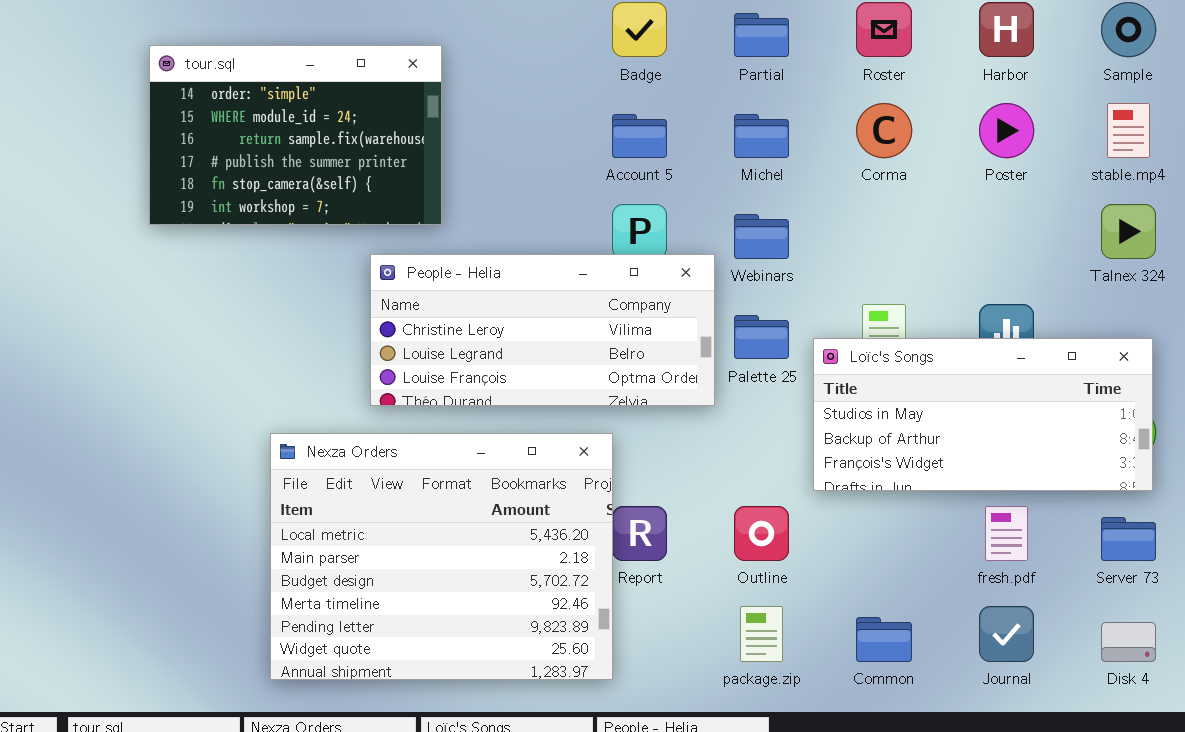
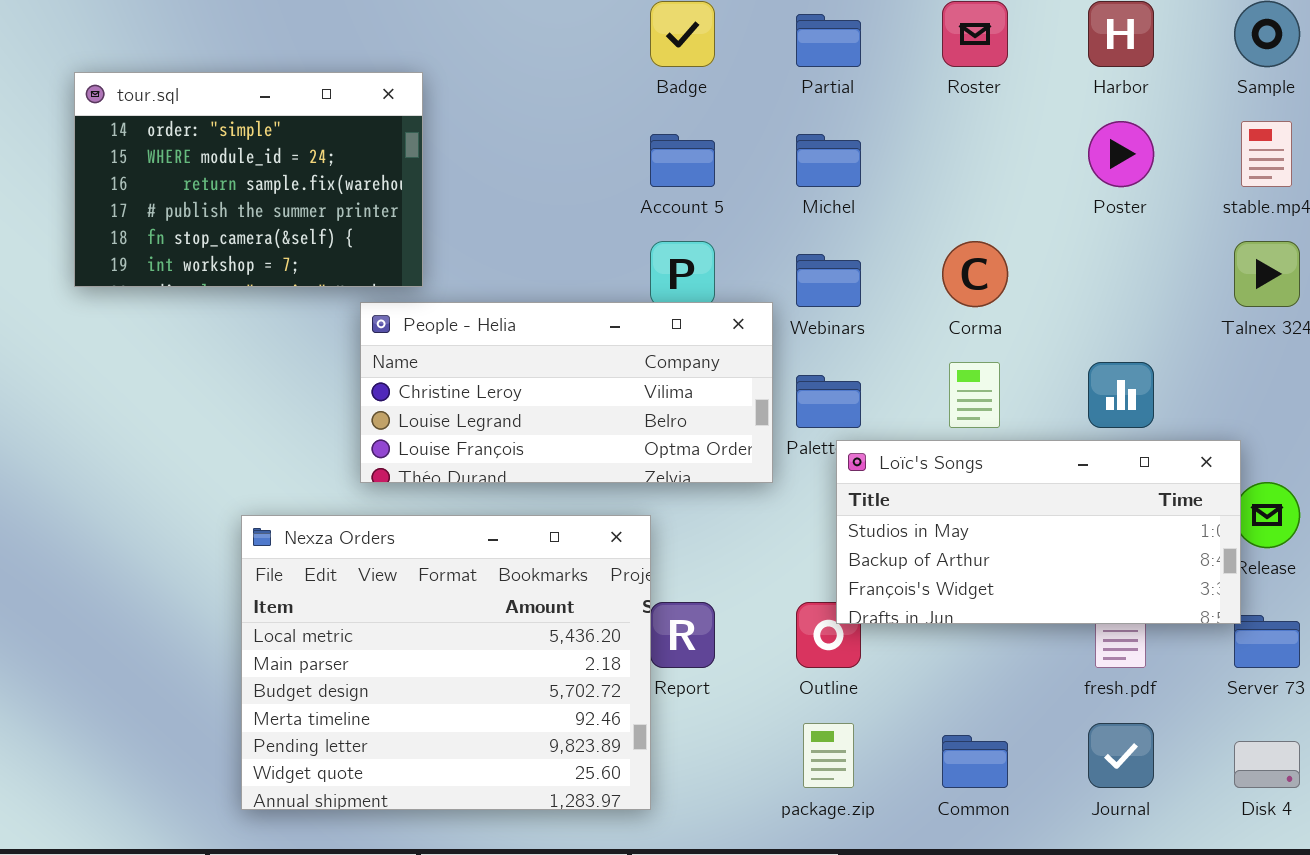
tour.sql: [149,45,442,225] -> [74,72,423,287], moved
Corma: [856,103,912,158] -> [942,241,1008,307], moved
Loïc's Songs: [813,338,1153,491] -> [836,440,1241,624], moved

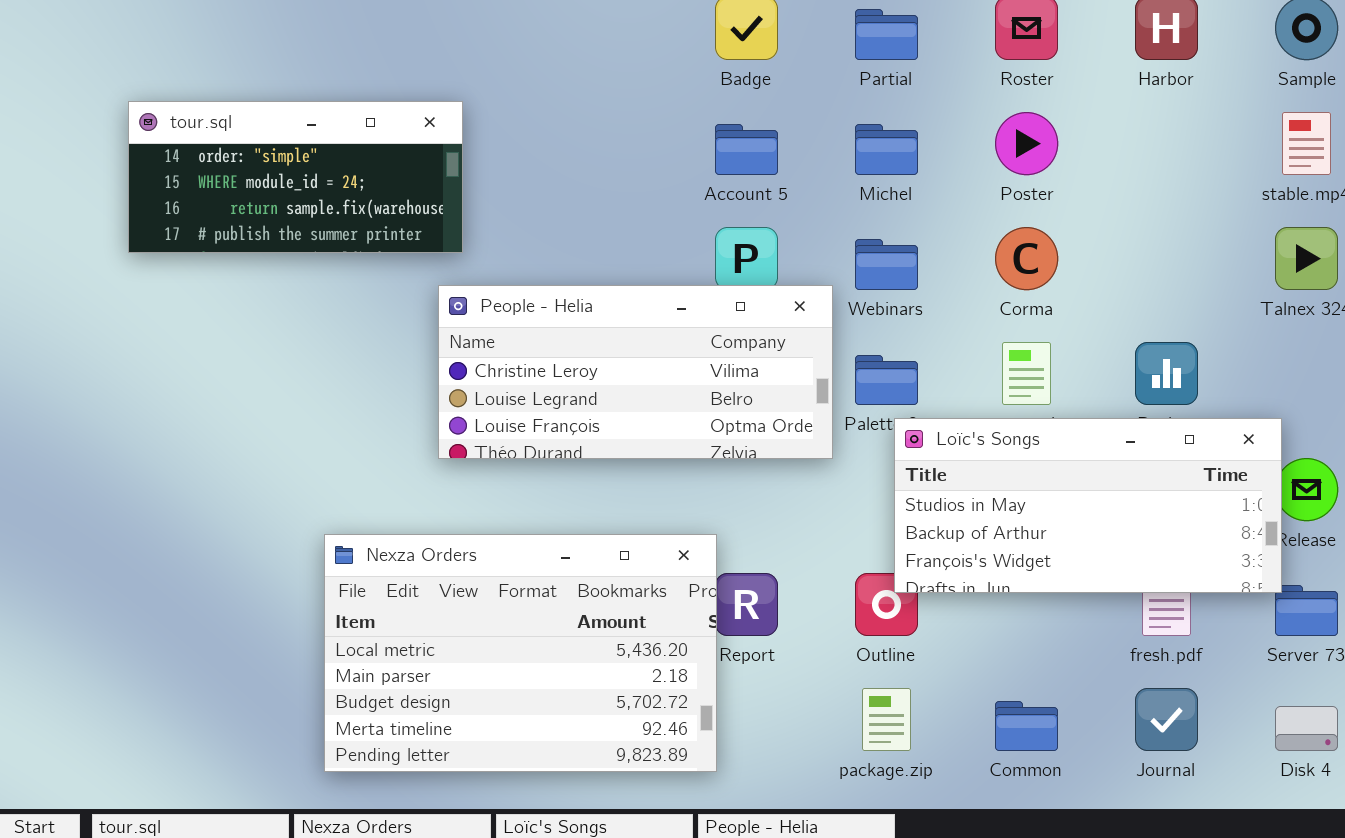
tour.sql: [74,72,423,287] -> [128,101,463,253], moved, resized
Poster: [1088,121,1154,187] -> [995,112,1058,175], moved
Nexza Orders: [241,515,651,810] -> [324,534,717,772], resized

